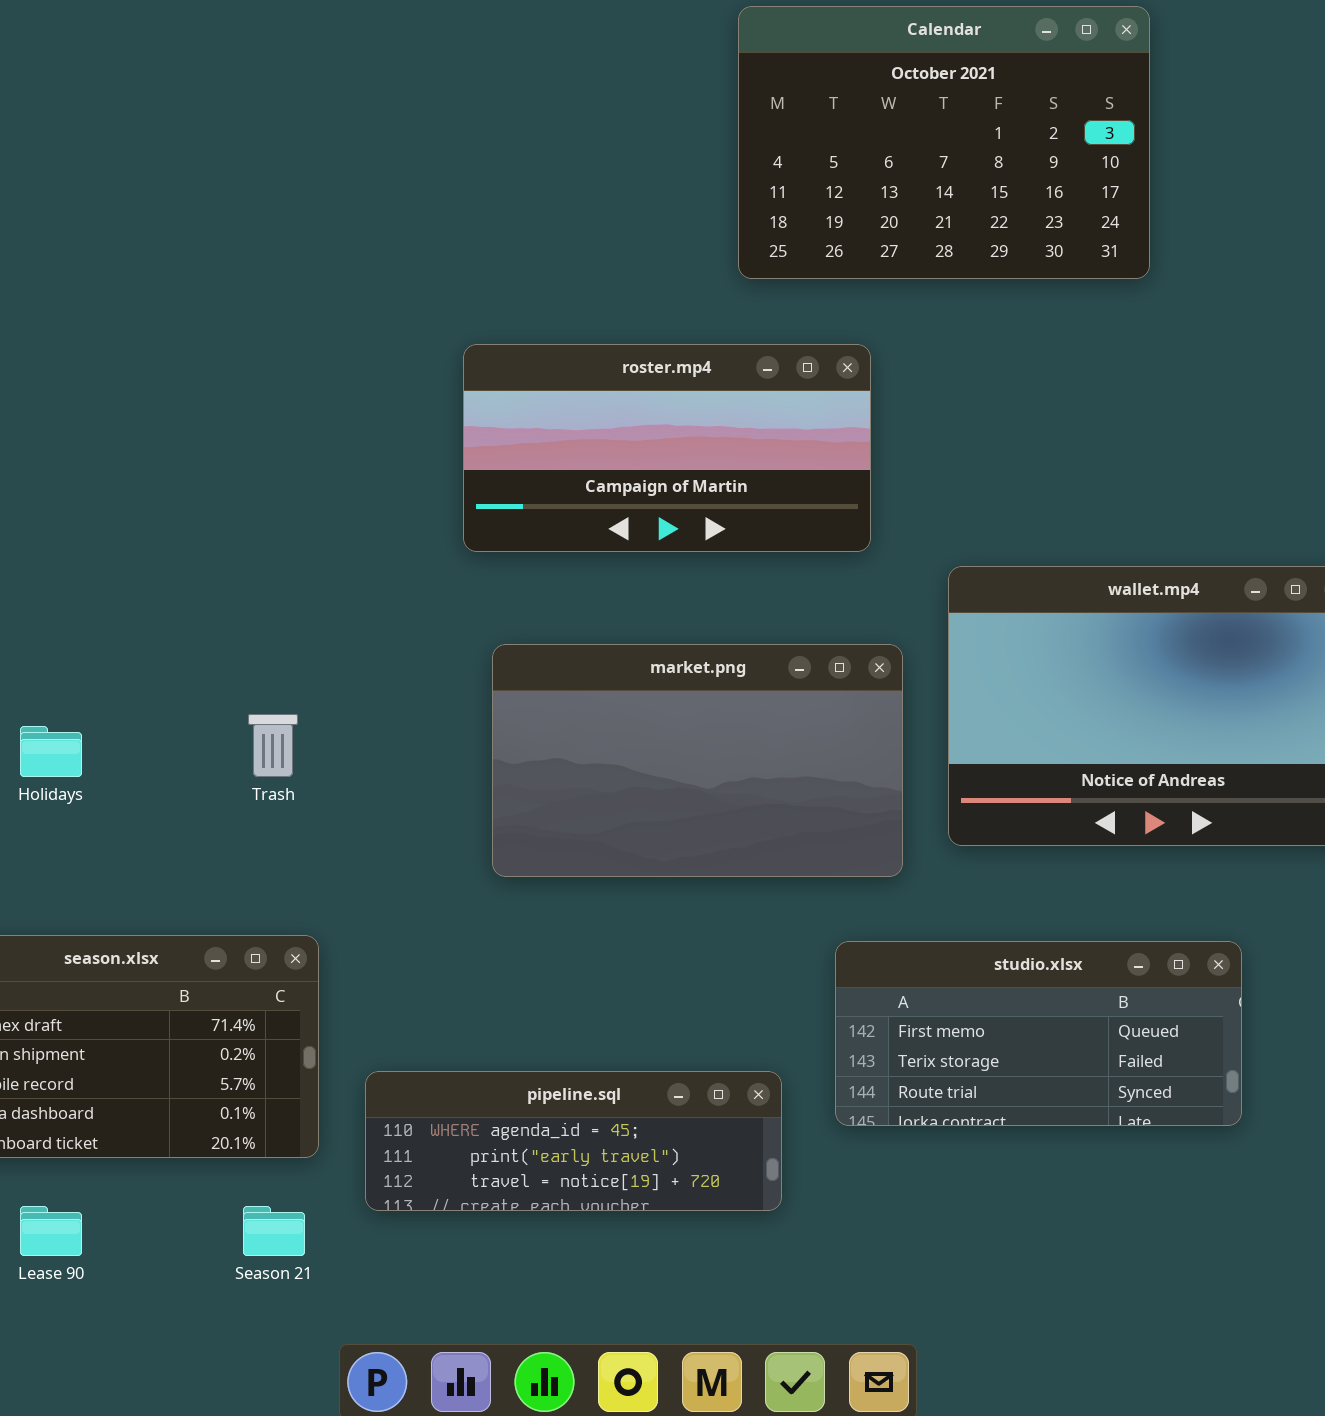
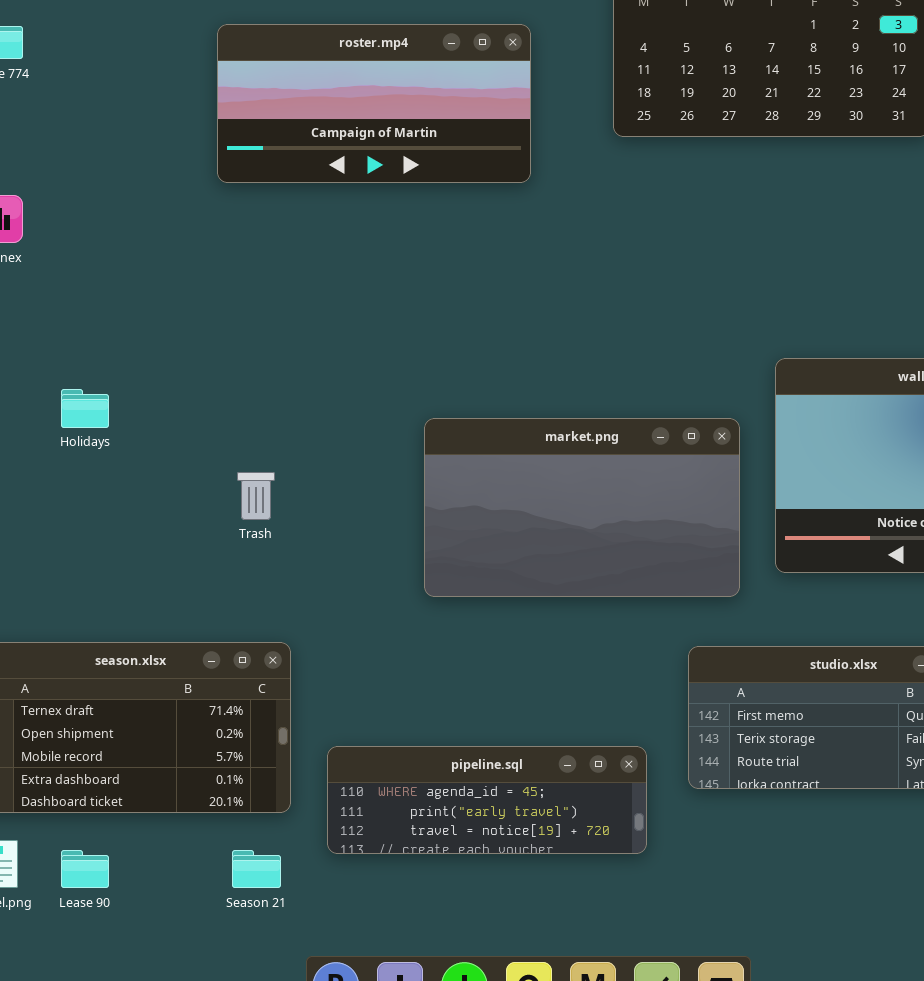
roster.mp4: [463,344,871,552] -> [217,24,531,183], moved
Holidays: [20,726,82,777] -> [61,389,109,428], moved

